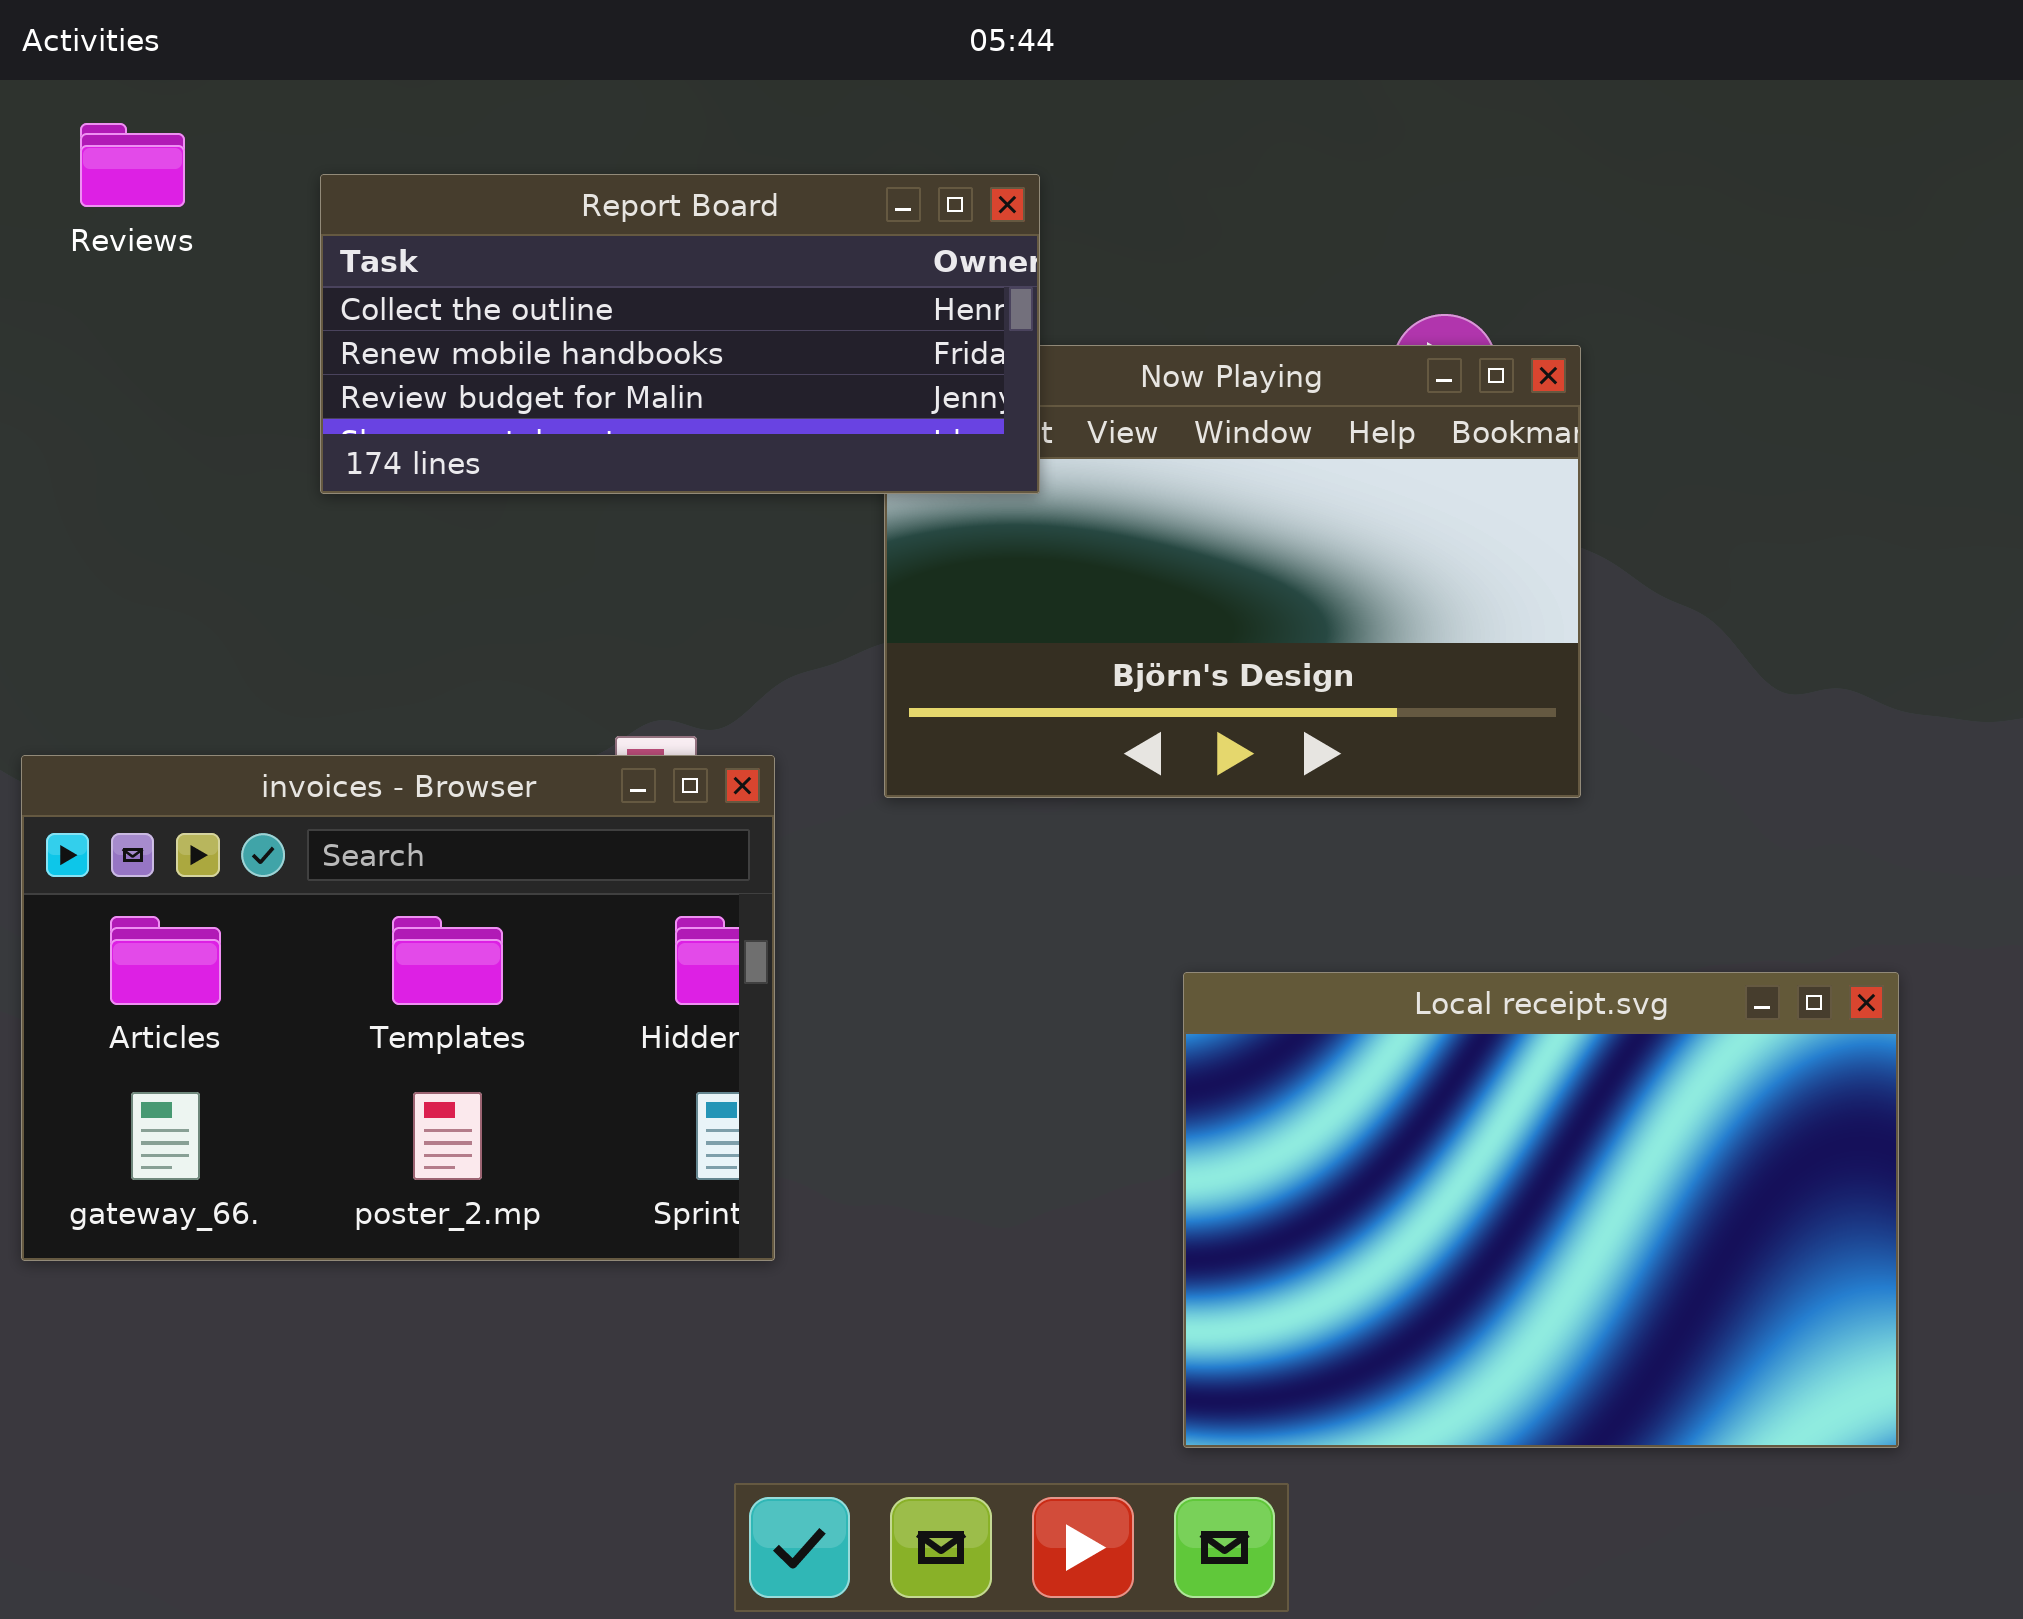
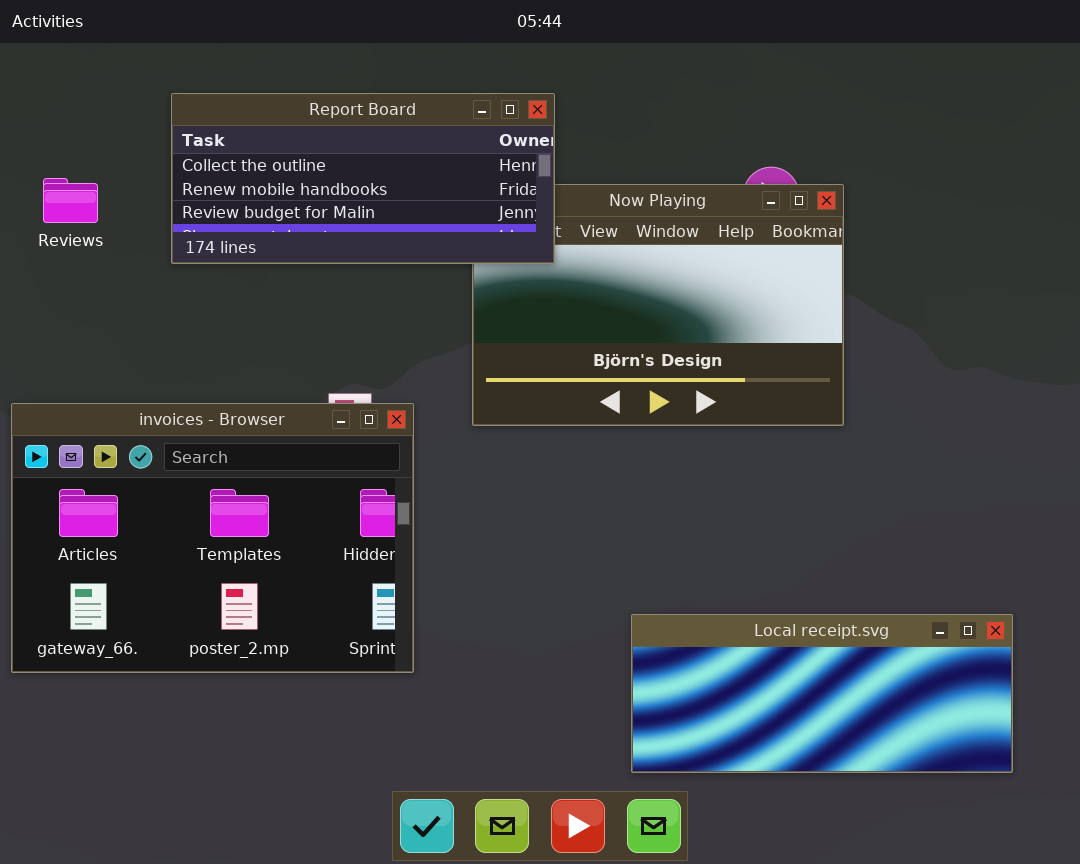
Reviews: [80,123,185,207] -> [43,178,98,223], moved
Local receipt.svg: [1183,972,1899,1448] -> [631,614,1013,773], resized

